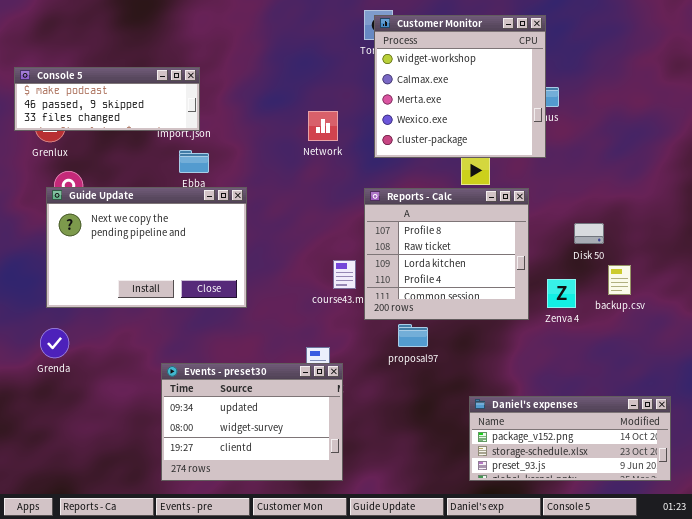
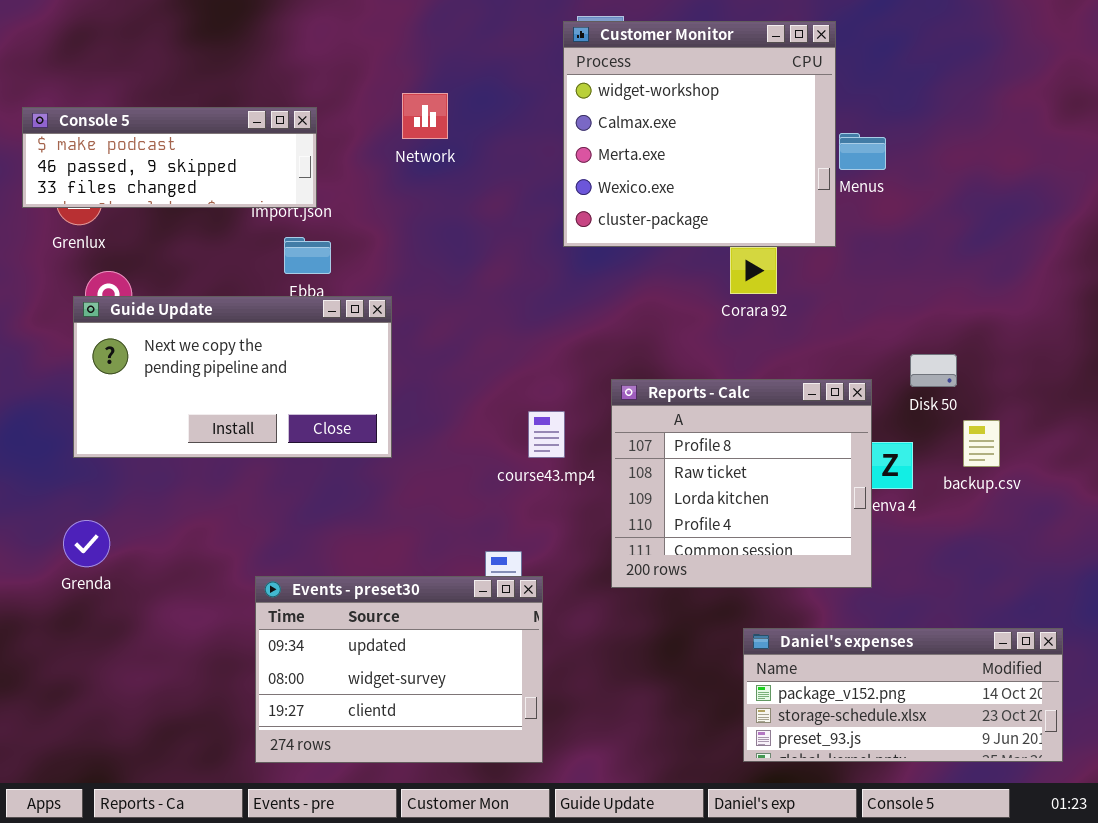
Customer Monitor: [374,15,546,158] -> [563,21,836,247], moved
Network: [308,111,338,141] -> [402,93,448,139], moved
Guide Update: [46,187,247,308] -> [73,296,392,458], resized
Reports - Calc: [364,188,529,320] -> [611,379,872,588], moved

